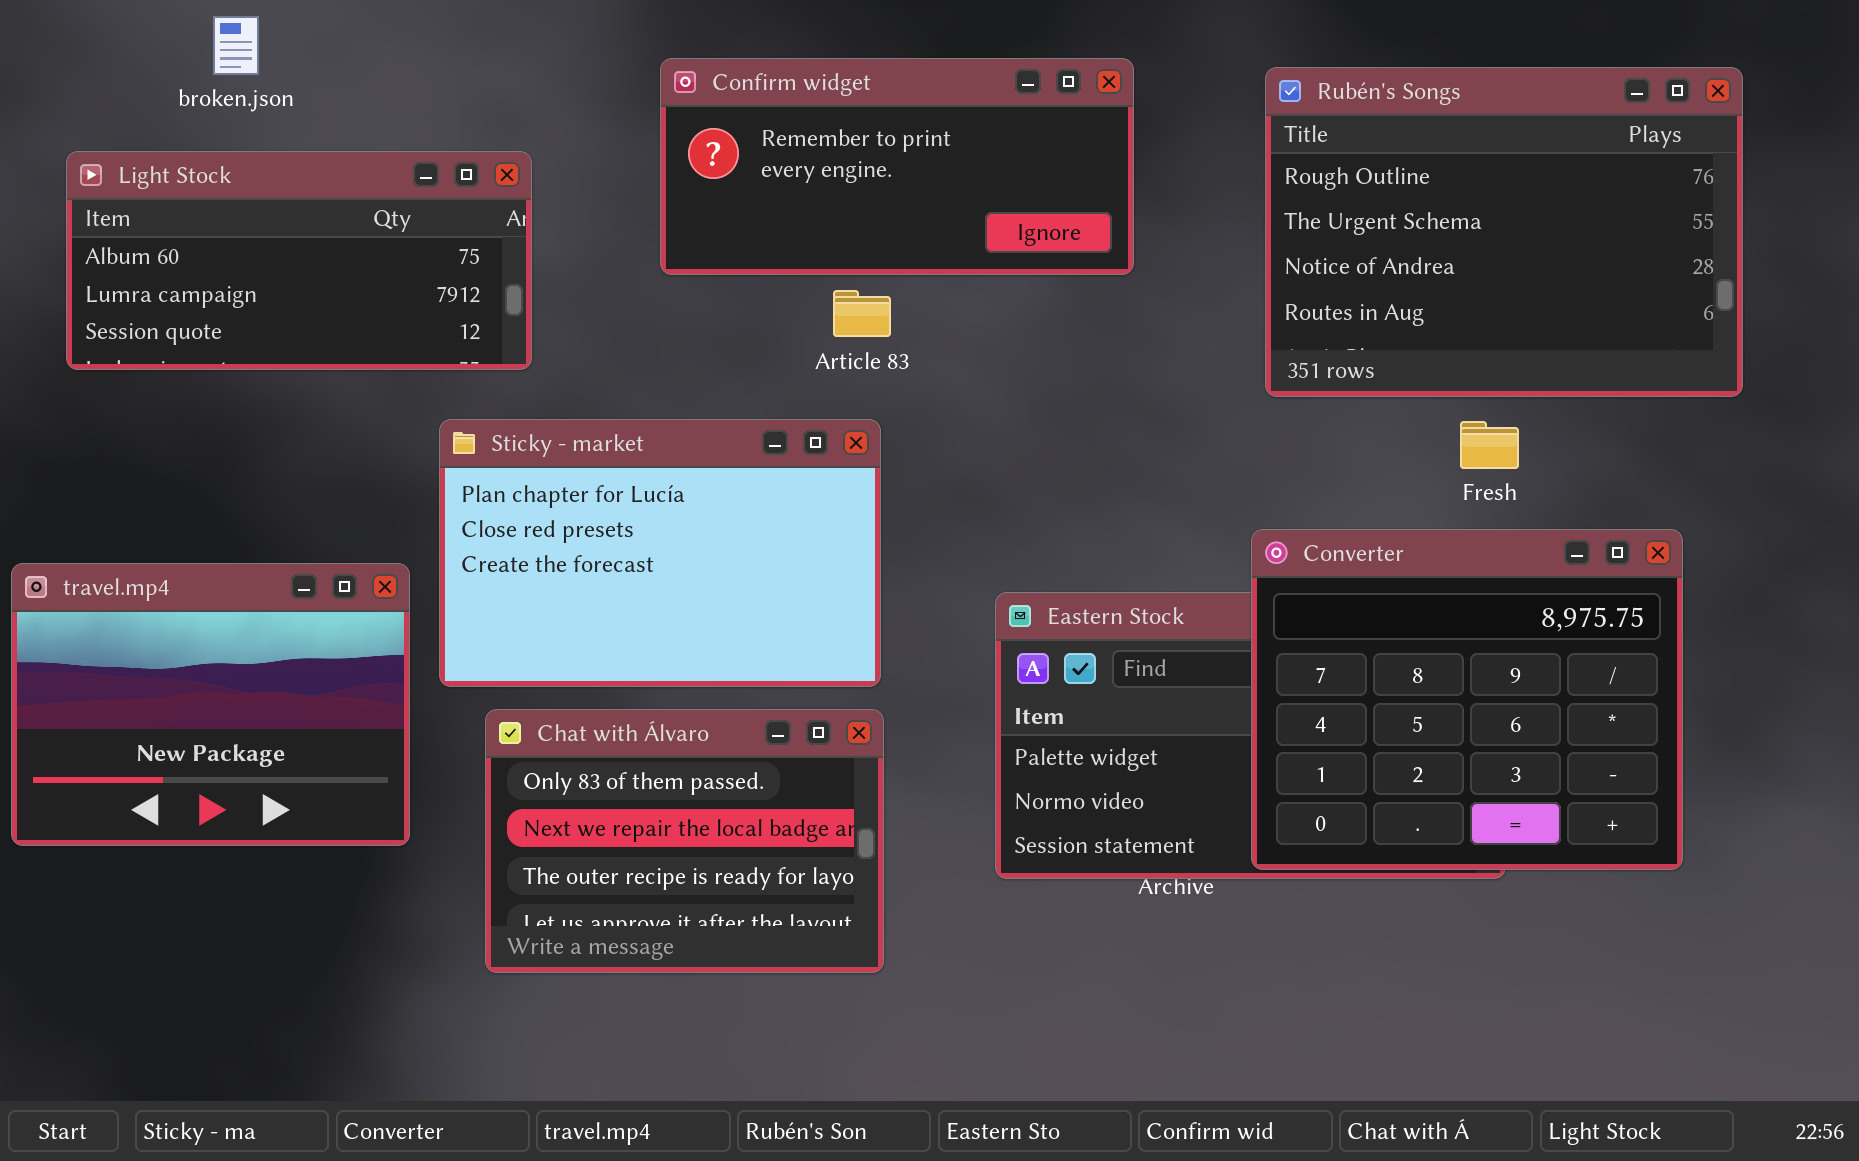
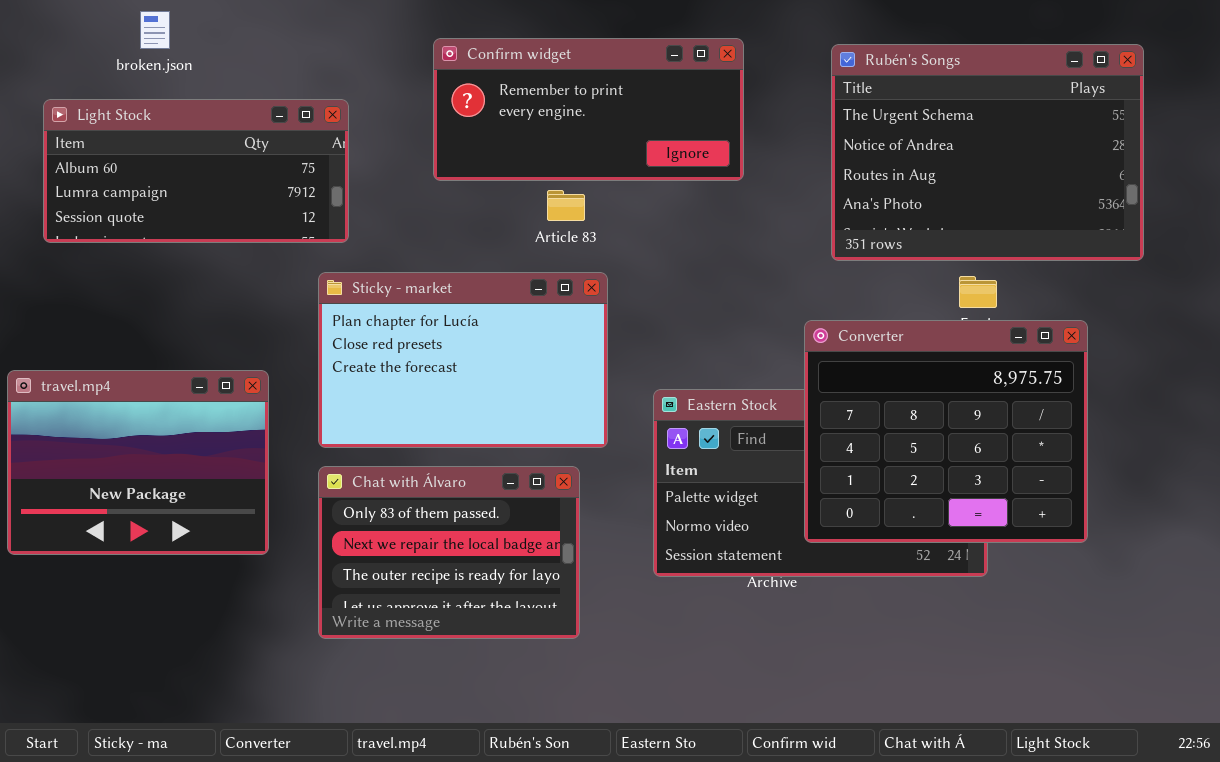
Rubén's Songs: [1265,67,1743,397] -> [831,44,1144,261], scrolled down 1 row
Sticky - market: [439,419,881,687] -> [318,272,608,448], moved
Converter: [1251,529,1683,870] -> [804,320,1088,543], moved

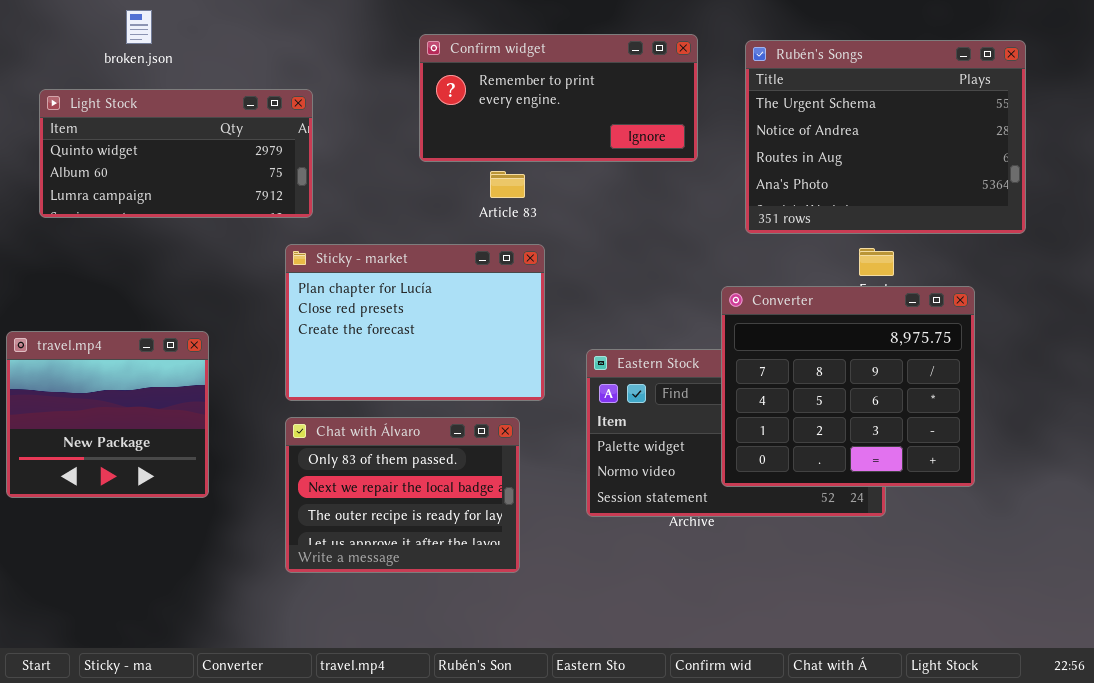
Confirm widget: [433,38,744,181] -> [419,34,698,162], moved
Light Stock: [43,99,349,243] -> [39,89,313,218], scrolled up 1 row
travel.mp4: [7,370,269,555] -> [6,331,209,498], resized

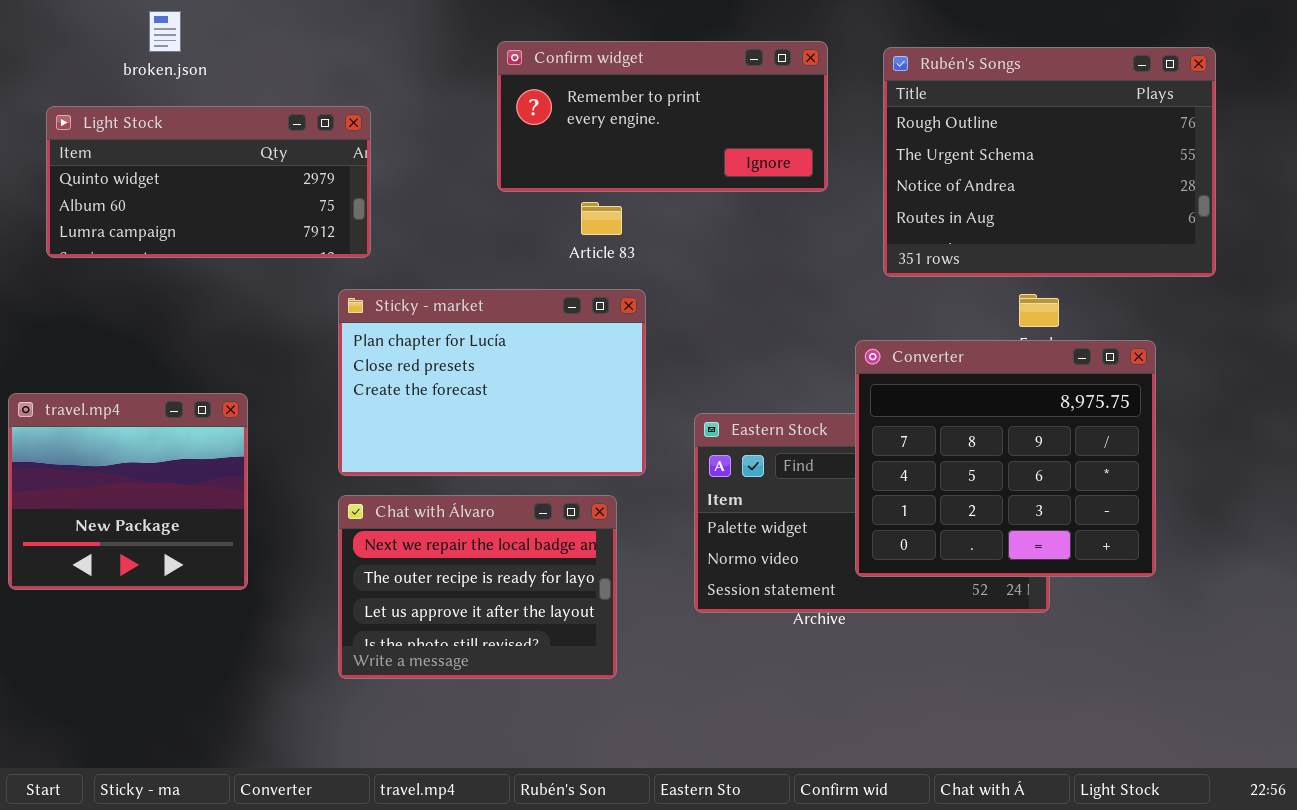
Rubén's Songs: [745,40,1026,234] -> [883,47,1216,277], scrolled up 1 row
Chat with Álvaro: [285,417,520,573] -> [338,495,617,679], scrolled down 1 row

